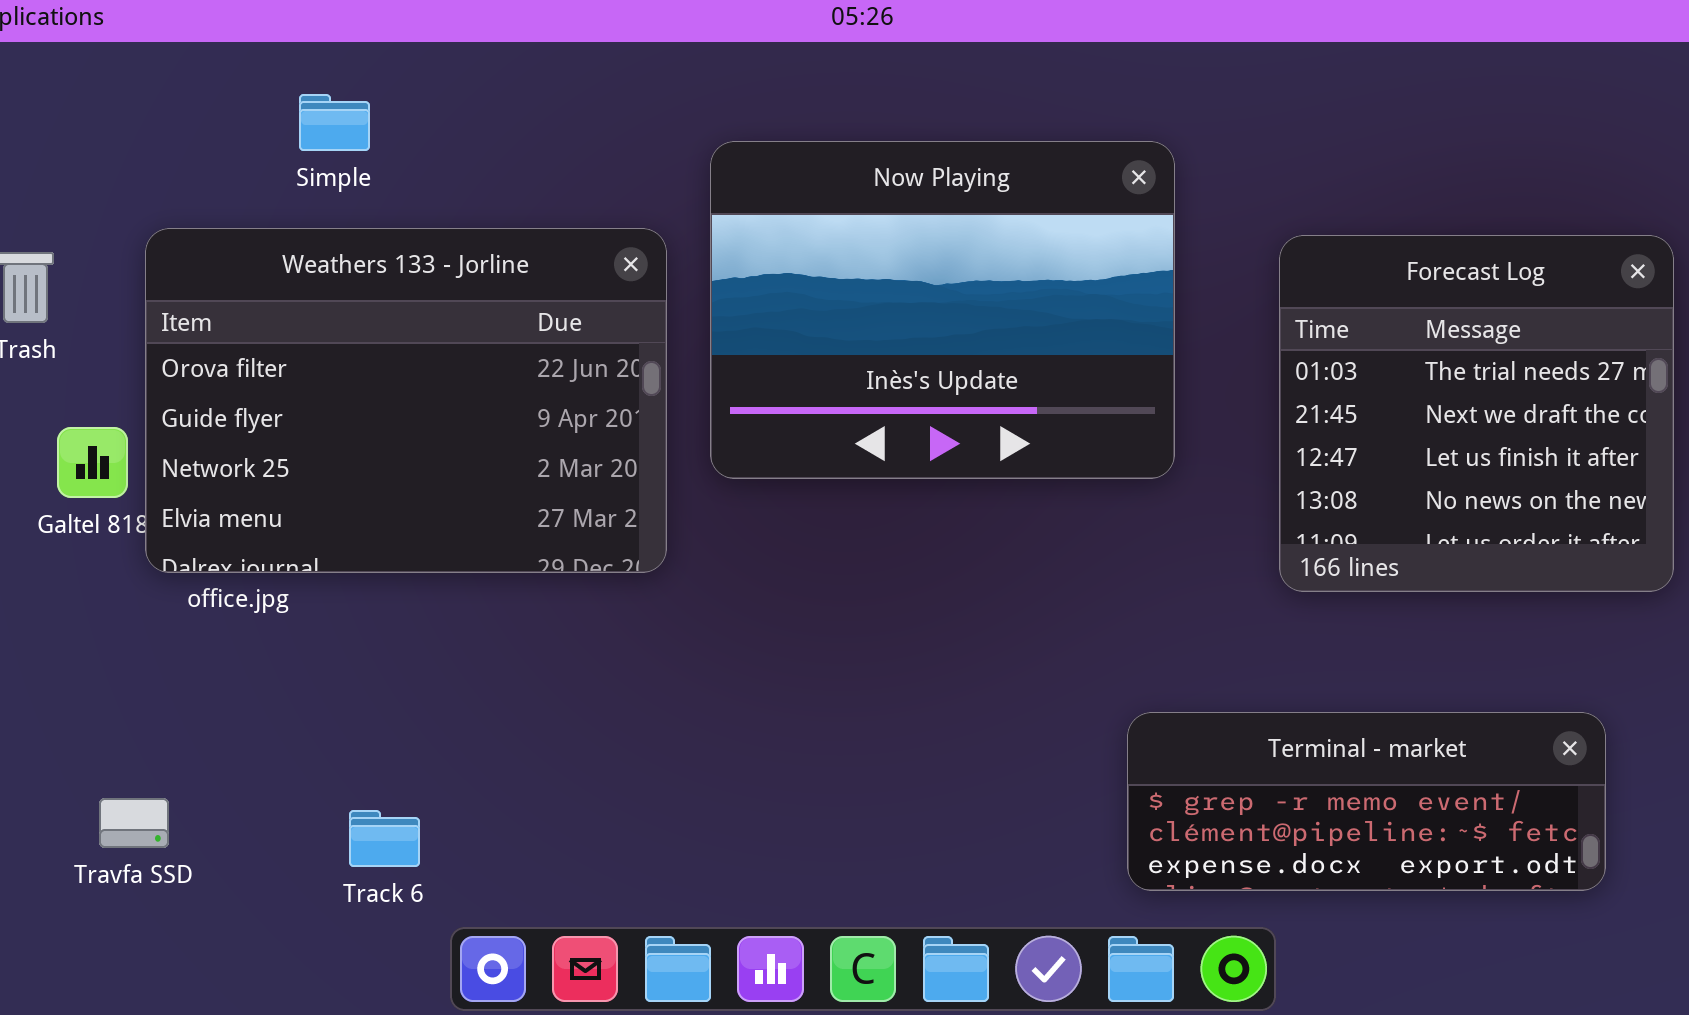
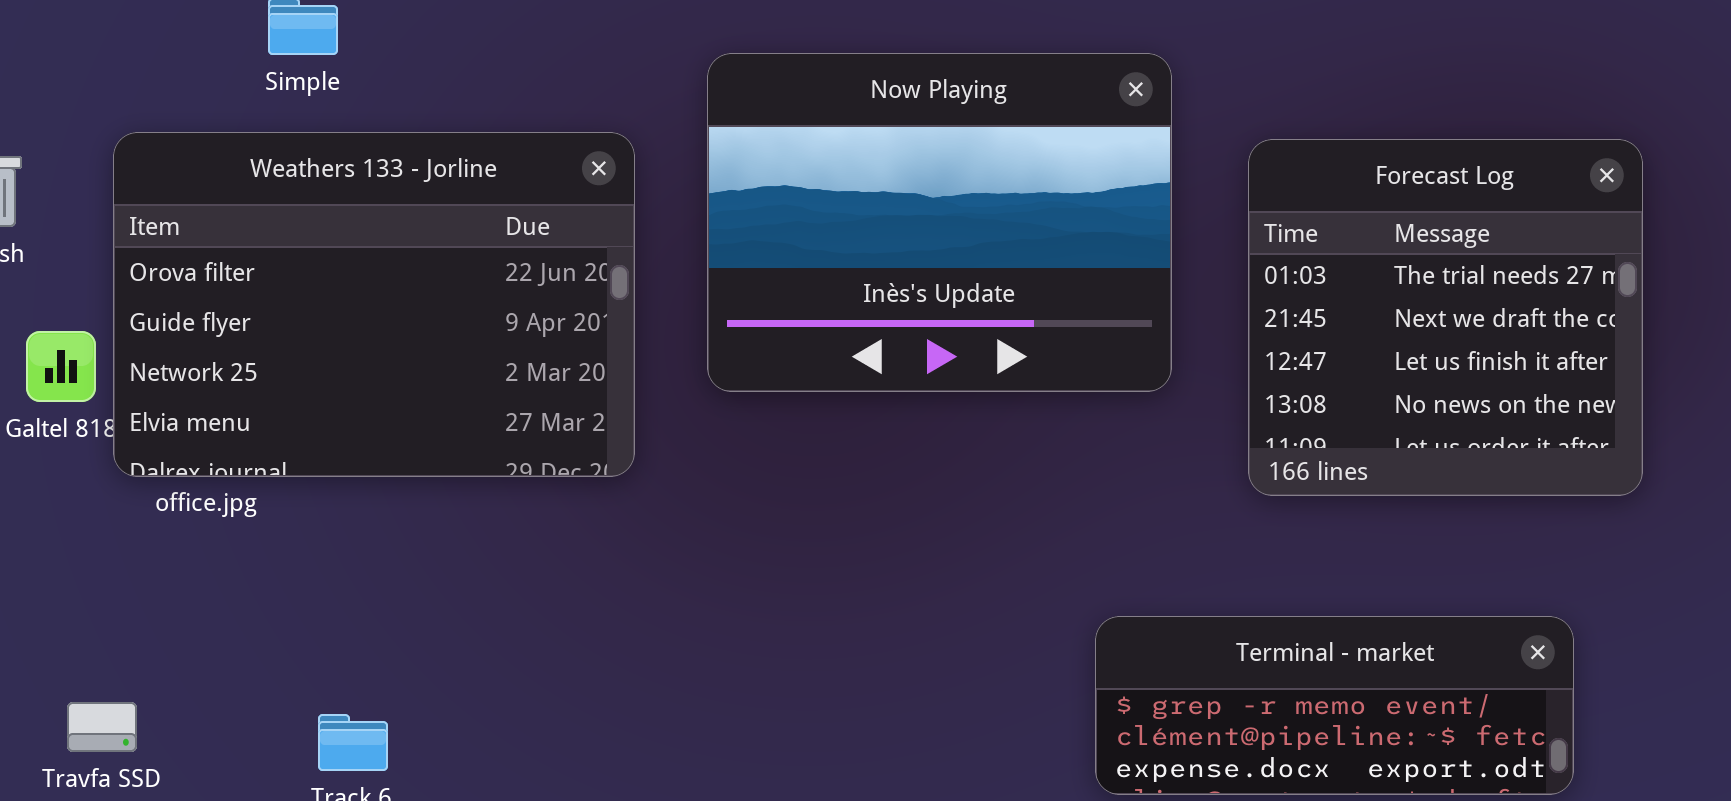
Now Playing: [710,141,1175,479] -> [707,53,1172,392], moved

